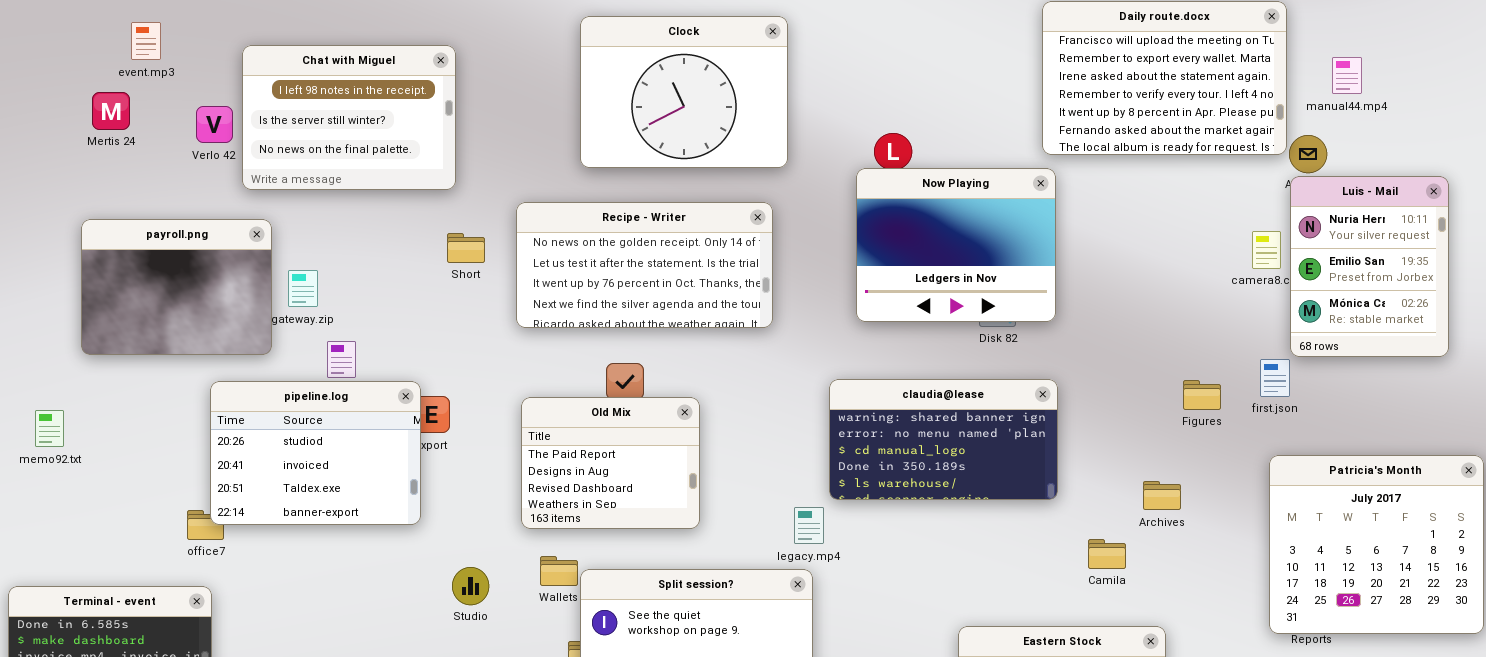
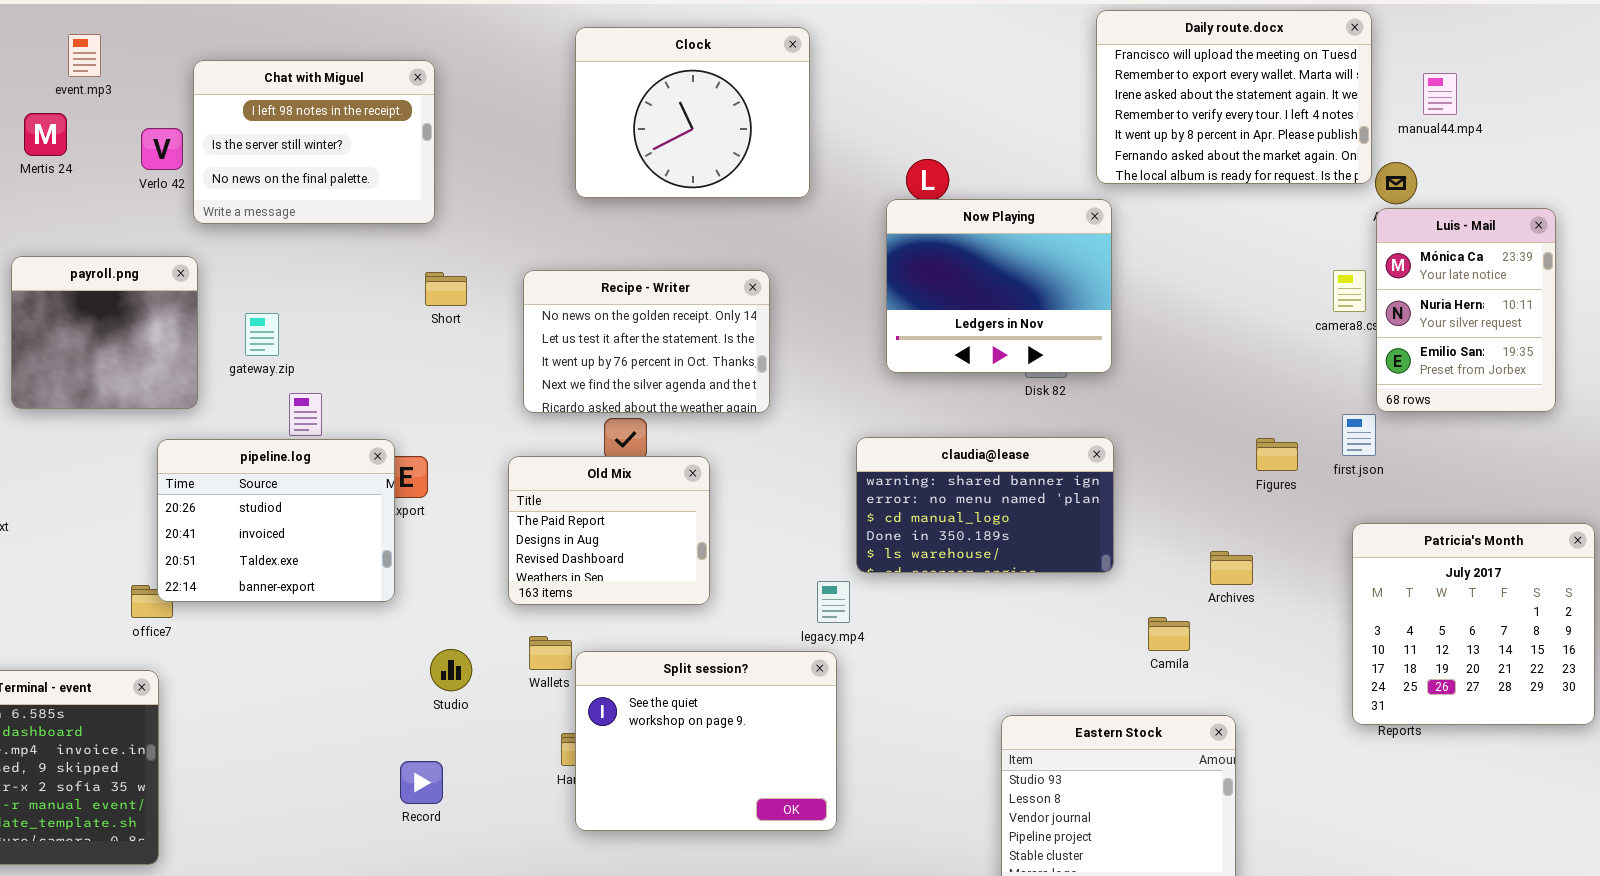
Luis - Mail: [1290,176,1449,357] -> [1376,208,1556,412], scrolled up 1 row
Recipe - Writer: [516,202,773,328] -> [523,270,770,413], moved, resized
payroll.png: [81,219,272,355] -> [11,256,198,409], resized

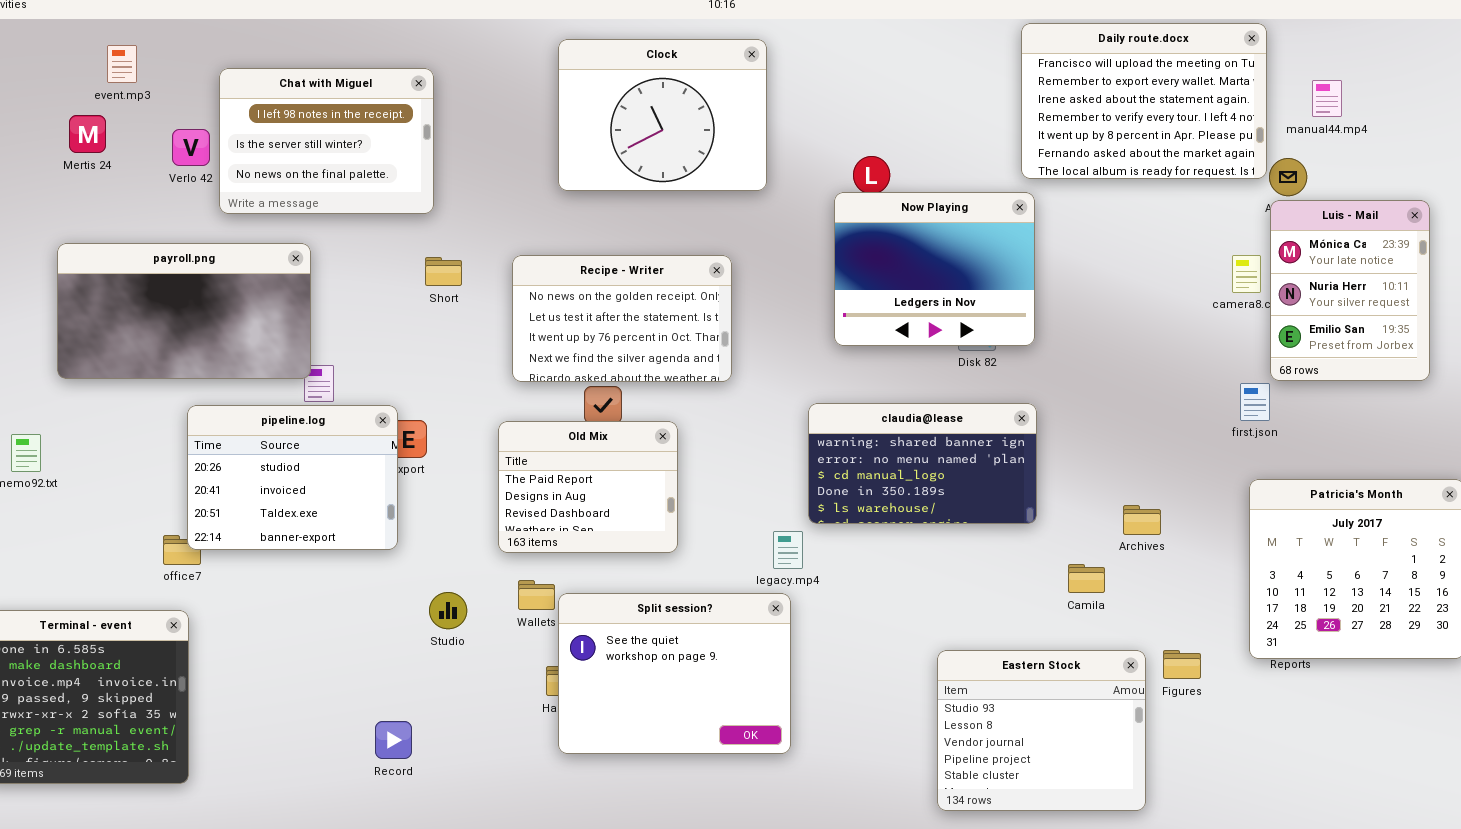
payroll.png: [11,256,198,409] -> [57,243,311,379], resized
Figures: [1256,438,1298,471] -> [1163,650,1201,679], moved
Record: [400,761,443,804] -> [375,721,412,759], moved

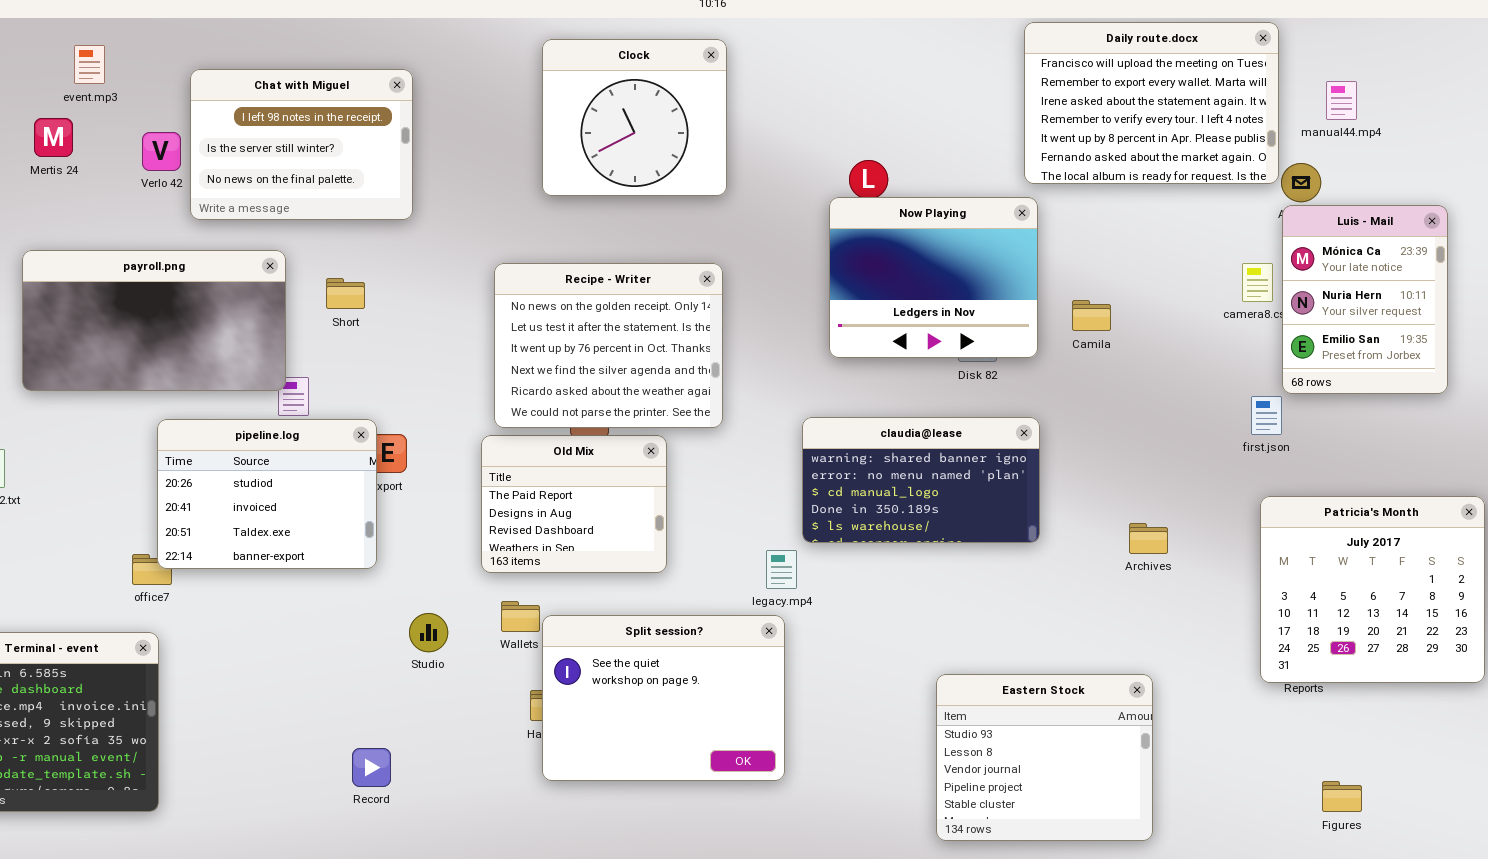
Clock: [558,39,767,191] -> [542,39,727,196], resized
Recipe - Writer: [512,255,732,382] -> [494,263,723,428], resized
Short: [425,257,462,286] -> [326,278,365,309], moved
Camila: [1068,564,1105,593] -> [1072,300,1111,331], moved
Figures: [1163,650,1201,679] -> [1322,781,1362,812], moved

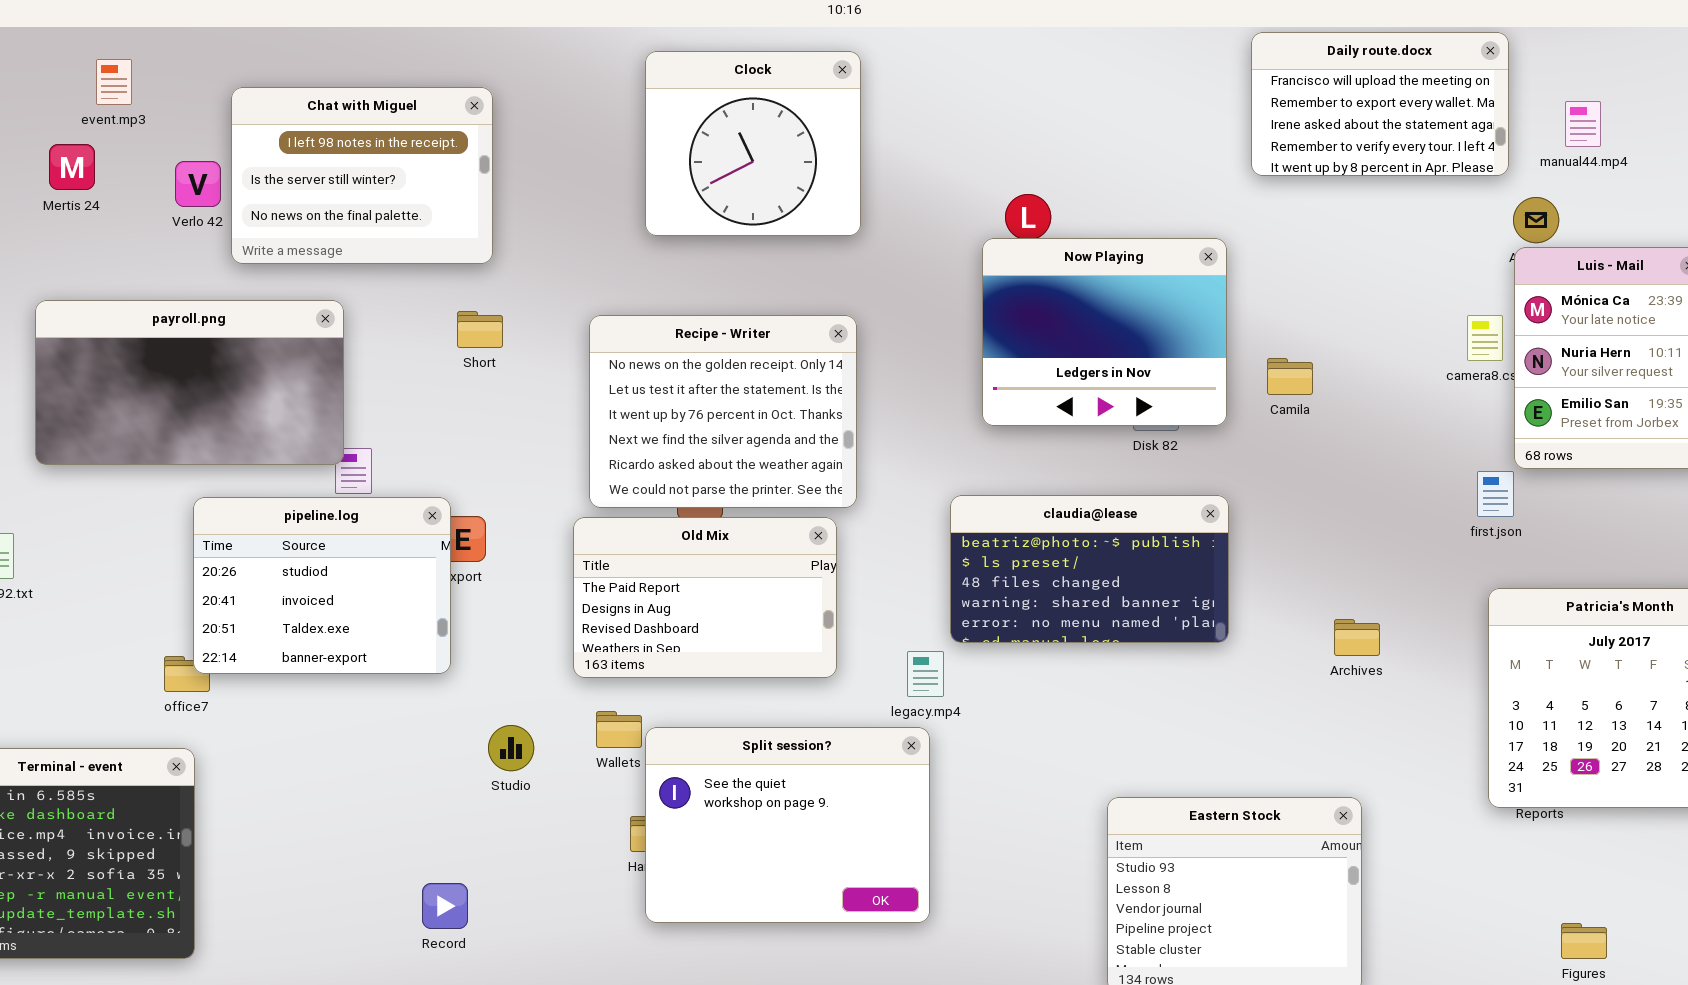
Daily route.docx: [1024,22,1279,184] -> [1251,32,1509,176], resized
Short: [326,278,365,309] -> [457,311,503,348], moved
claudia@lease: [802,417,1040,543] -> [950,495,1229,643], scrolled up 3 rows
Old Mix: [481,435,667,573] -> [573,517,837,678], resized

